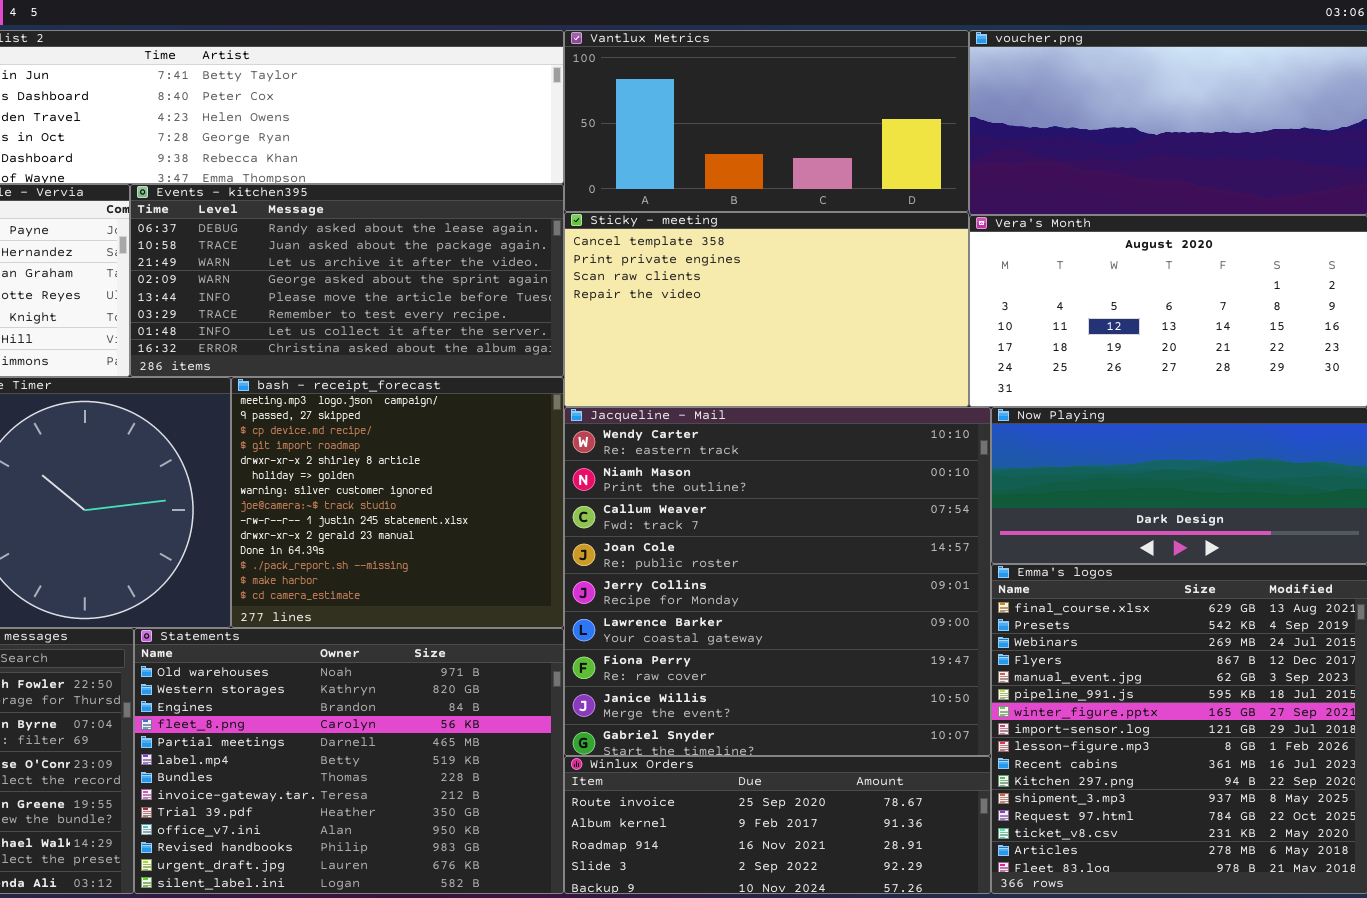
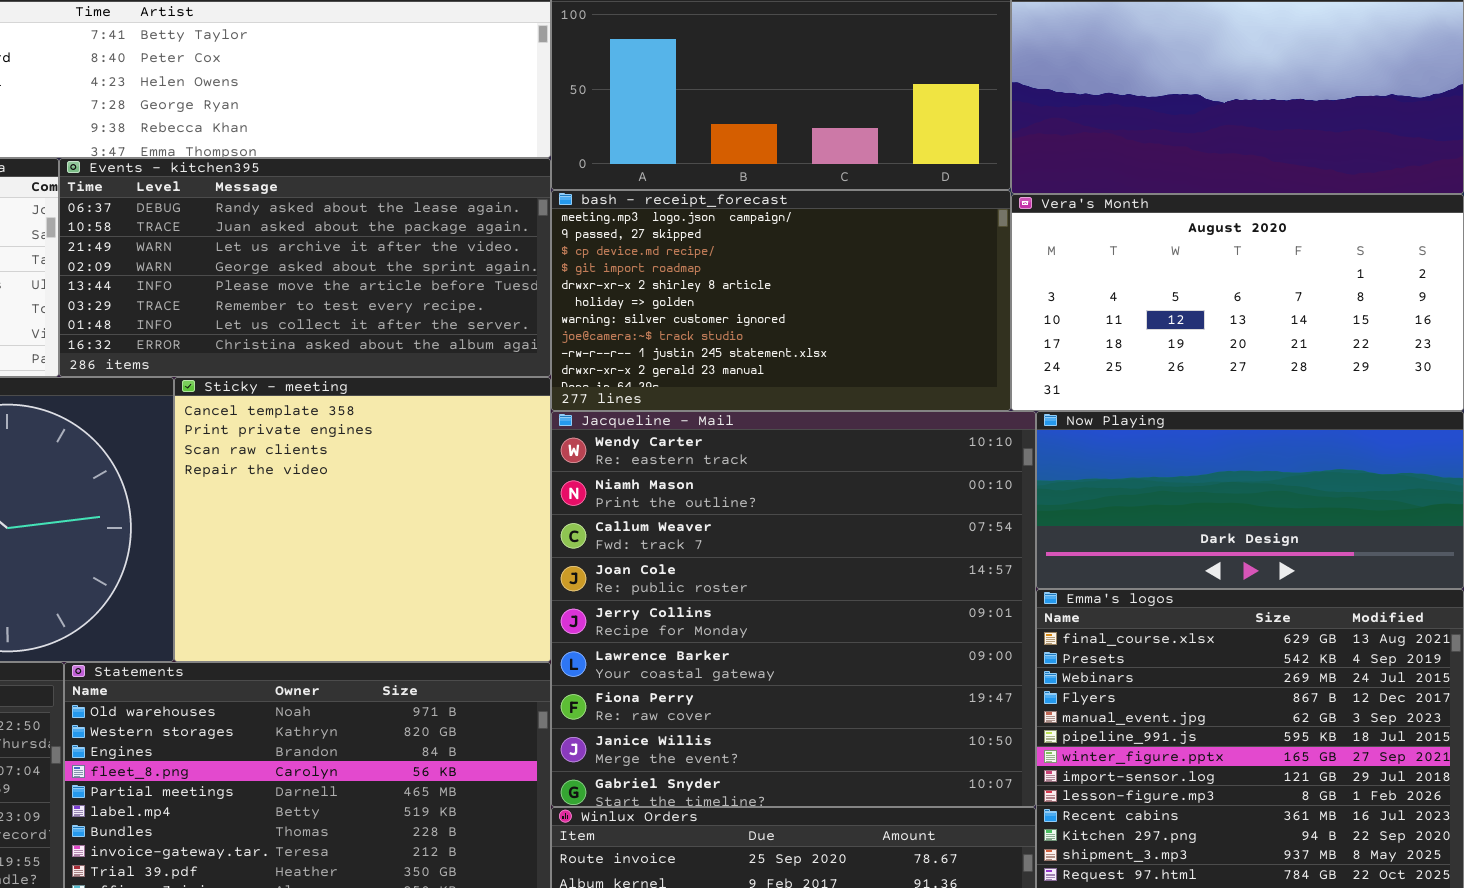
Sticky - meeting: [564,212,969,407] -> [174,377,551,662], moved, resized
bash - receipt_forecast: [231,377,564,628] -> [551,190,1011,411], moved, resized

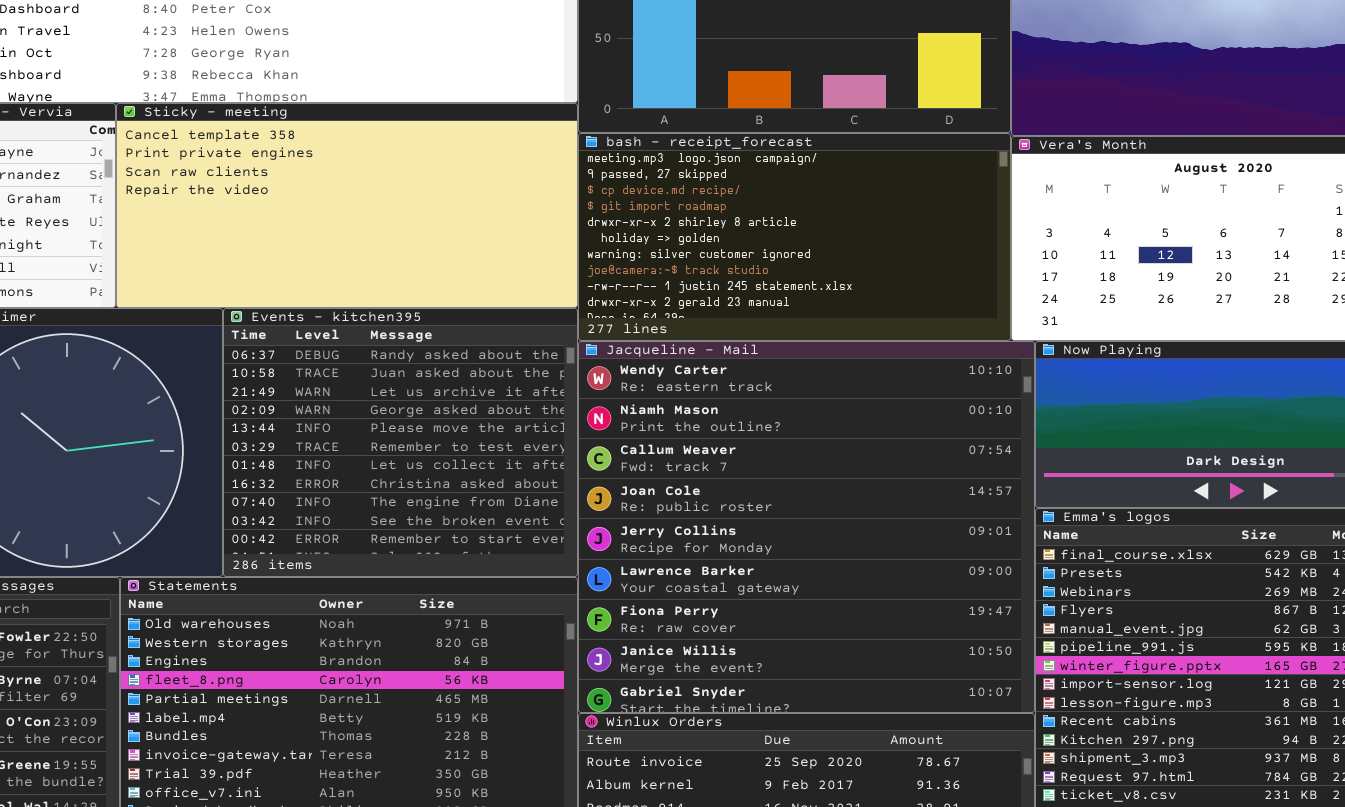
Events - kitchen395: [59,158,551,377] -> [223,308,578,577], moved, resized
Sticky - meeting: [174,377,551,662] -> [116,103,578,308], moved, resized

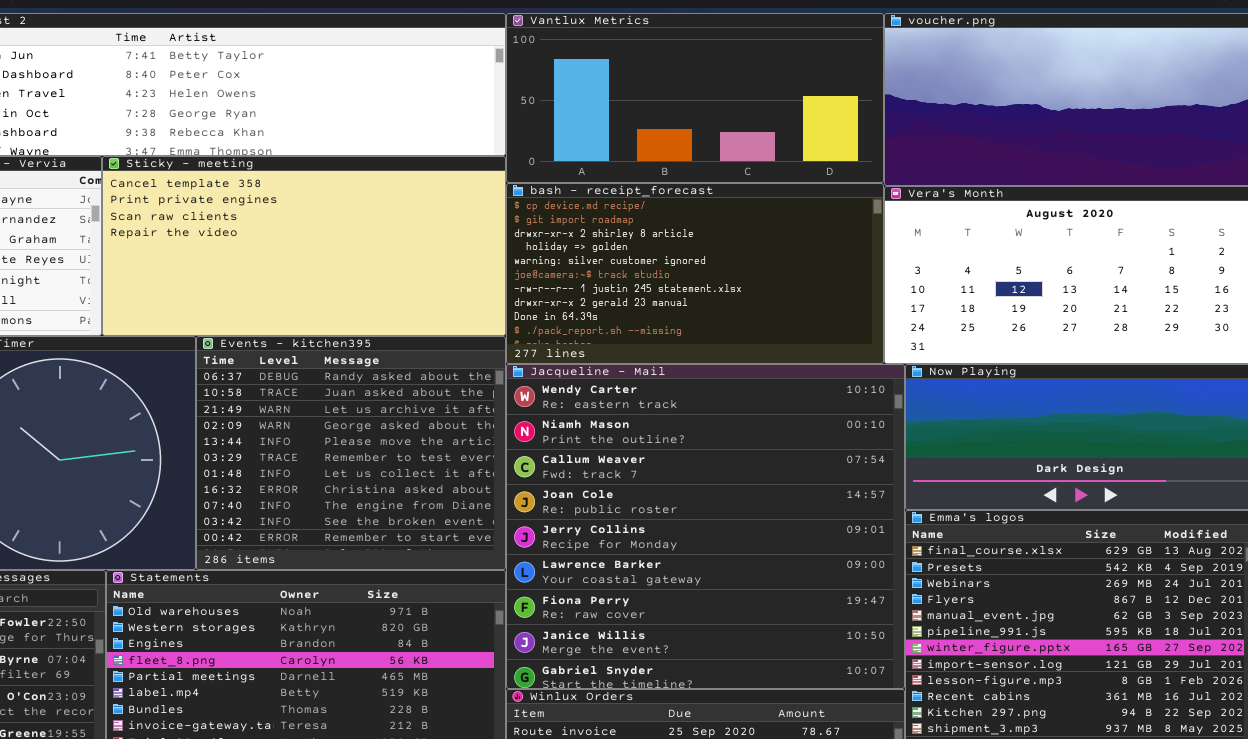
bash - receipt_forecast: [578,133,1011,341] -> [506,183,884,364], scrolled down 2 rows

